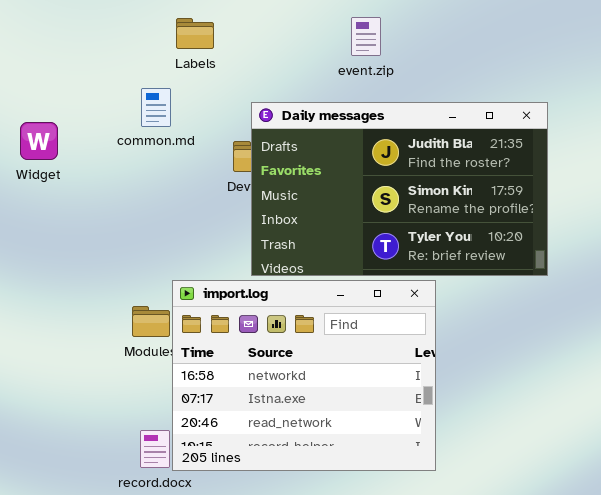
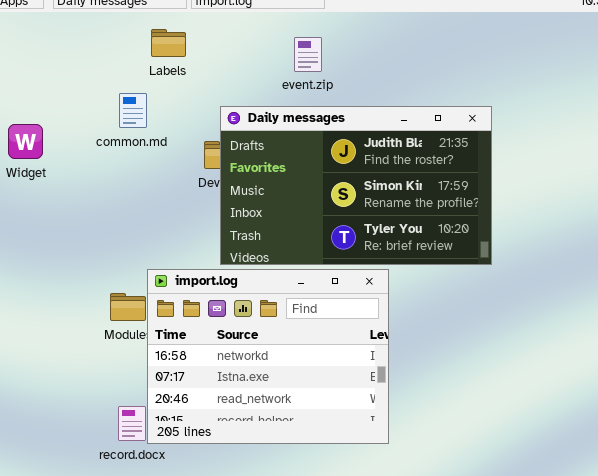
event.zip: [351,17,381,56] -> [294,37,322,72], moved

